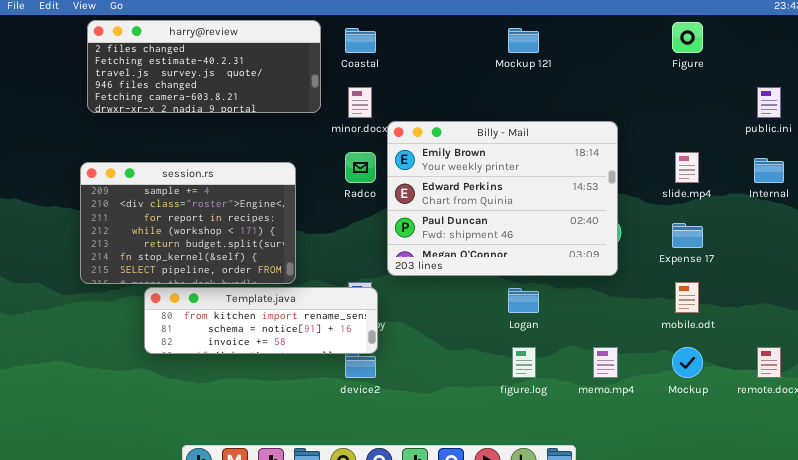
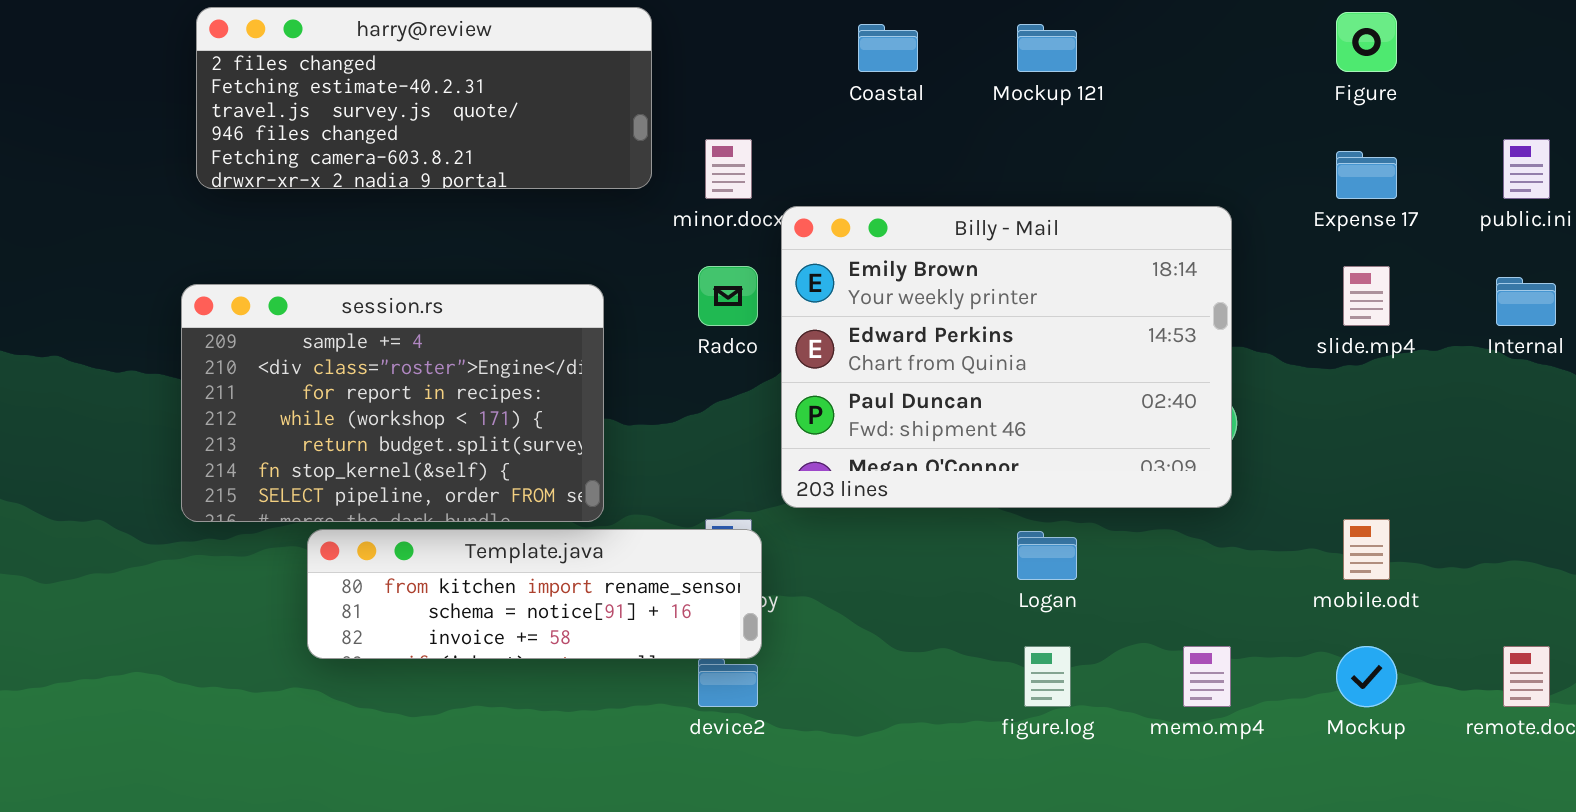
Coastal: [345,28,376,53] -> [858,24,918,72], moved
Expense 17: [672,223,703,248] -> [1336,151,1397,199], moved

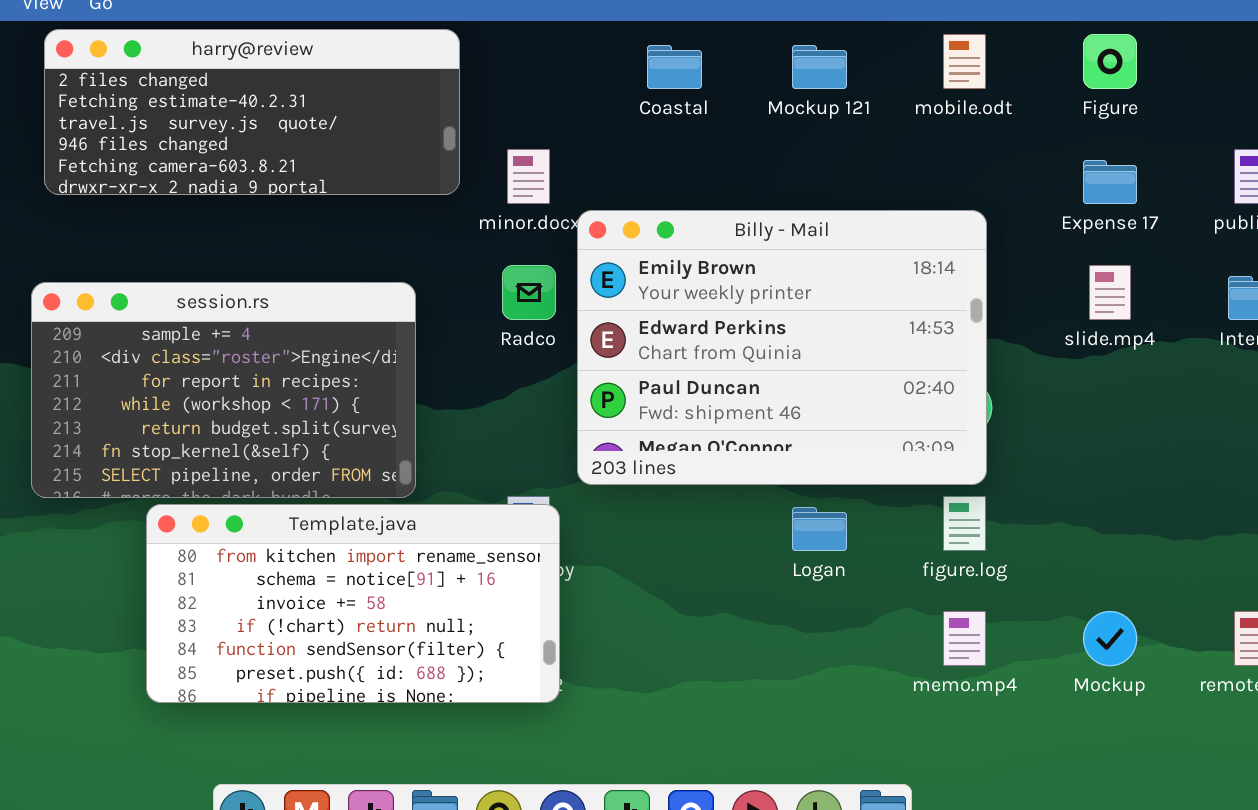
mobile.odt: [1343,519,1390,580] -> [943,34,986,89], moved
Template.java: [307,529,762,659] -> [146,504,560,703], resized
figure.log: [1024,646,1071,707] -> [943,496,986,551], moved

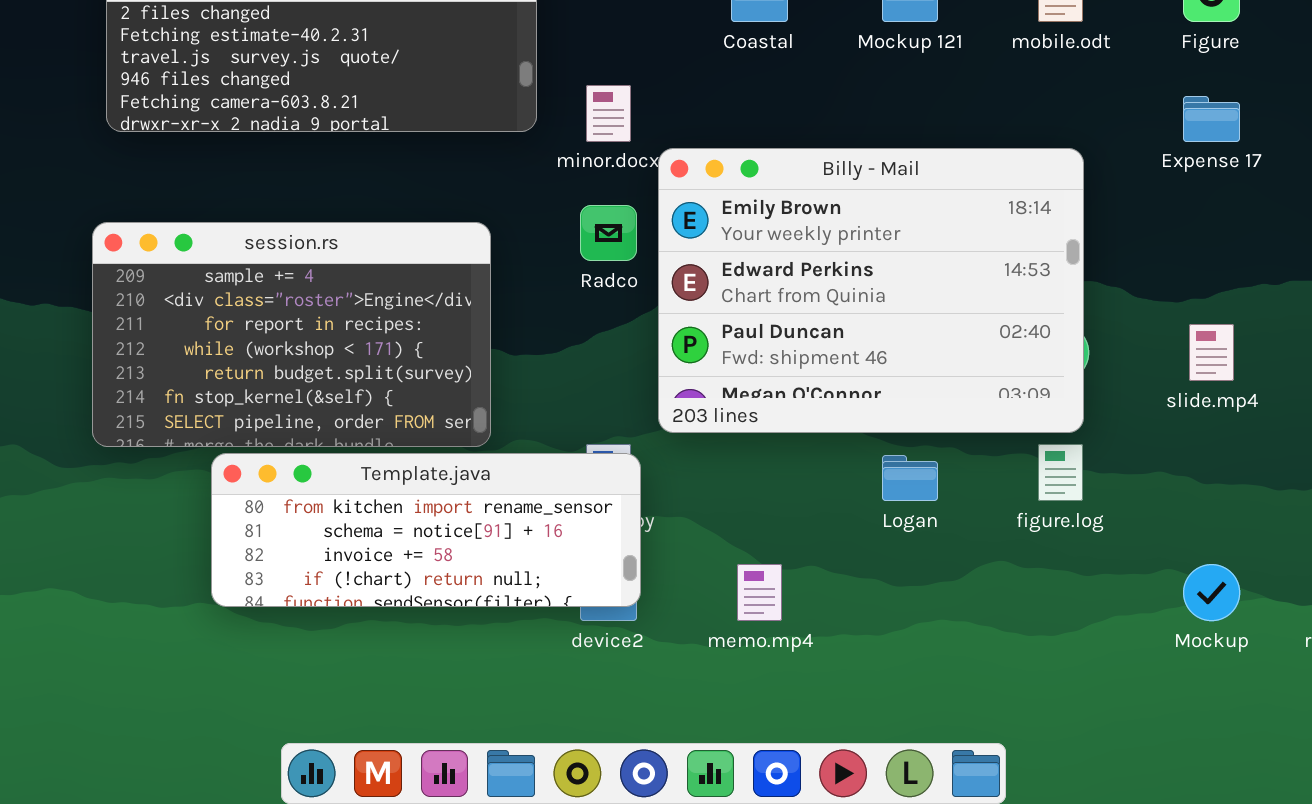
slide.mp4: [1089,265,1131,320] -> [1189,324,1234,381], moved
Template.java: [146,504,560,703] -> [211,453,641,607], resized
memo.mp4: [943,611,986,666] -> [737,564,782,621], moved

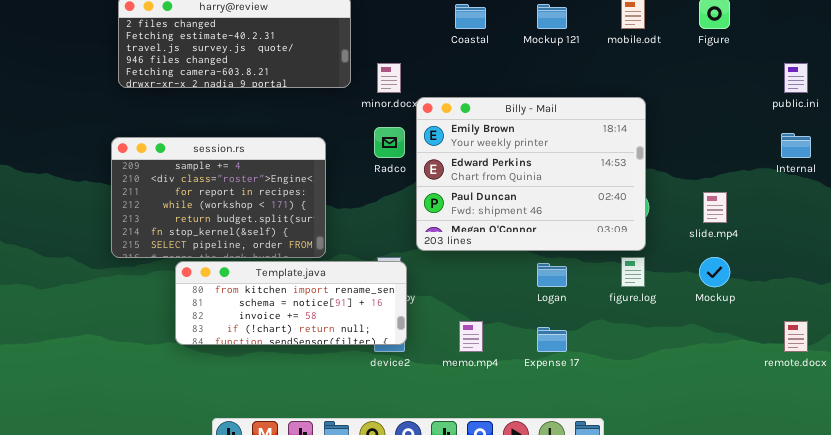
Expense 17: [1183,96,1240,142] -> [537,327,567,352], moved
Mockup: [1183,564,1240,621] -> [699,257,730,287], moved

